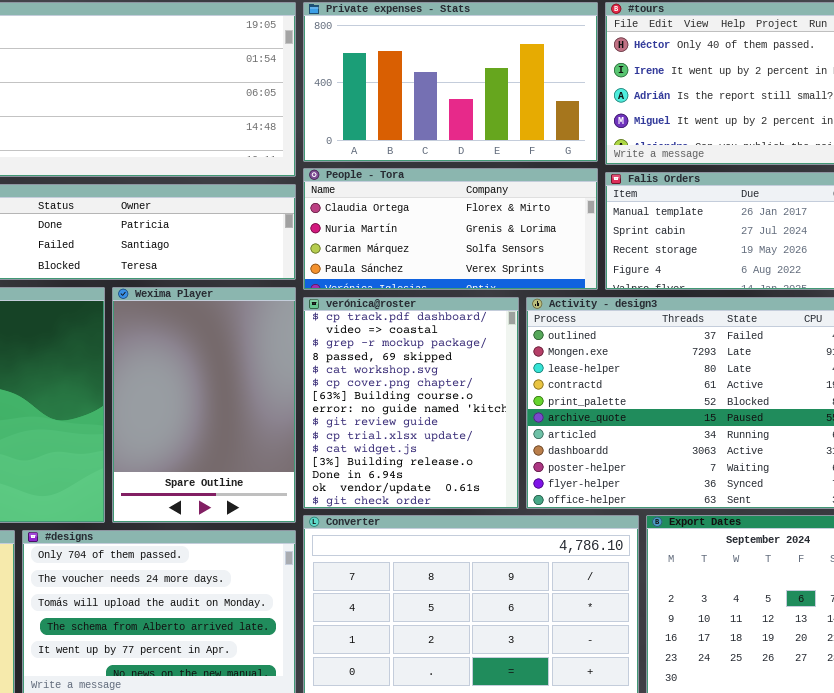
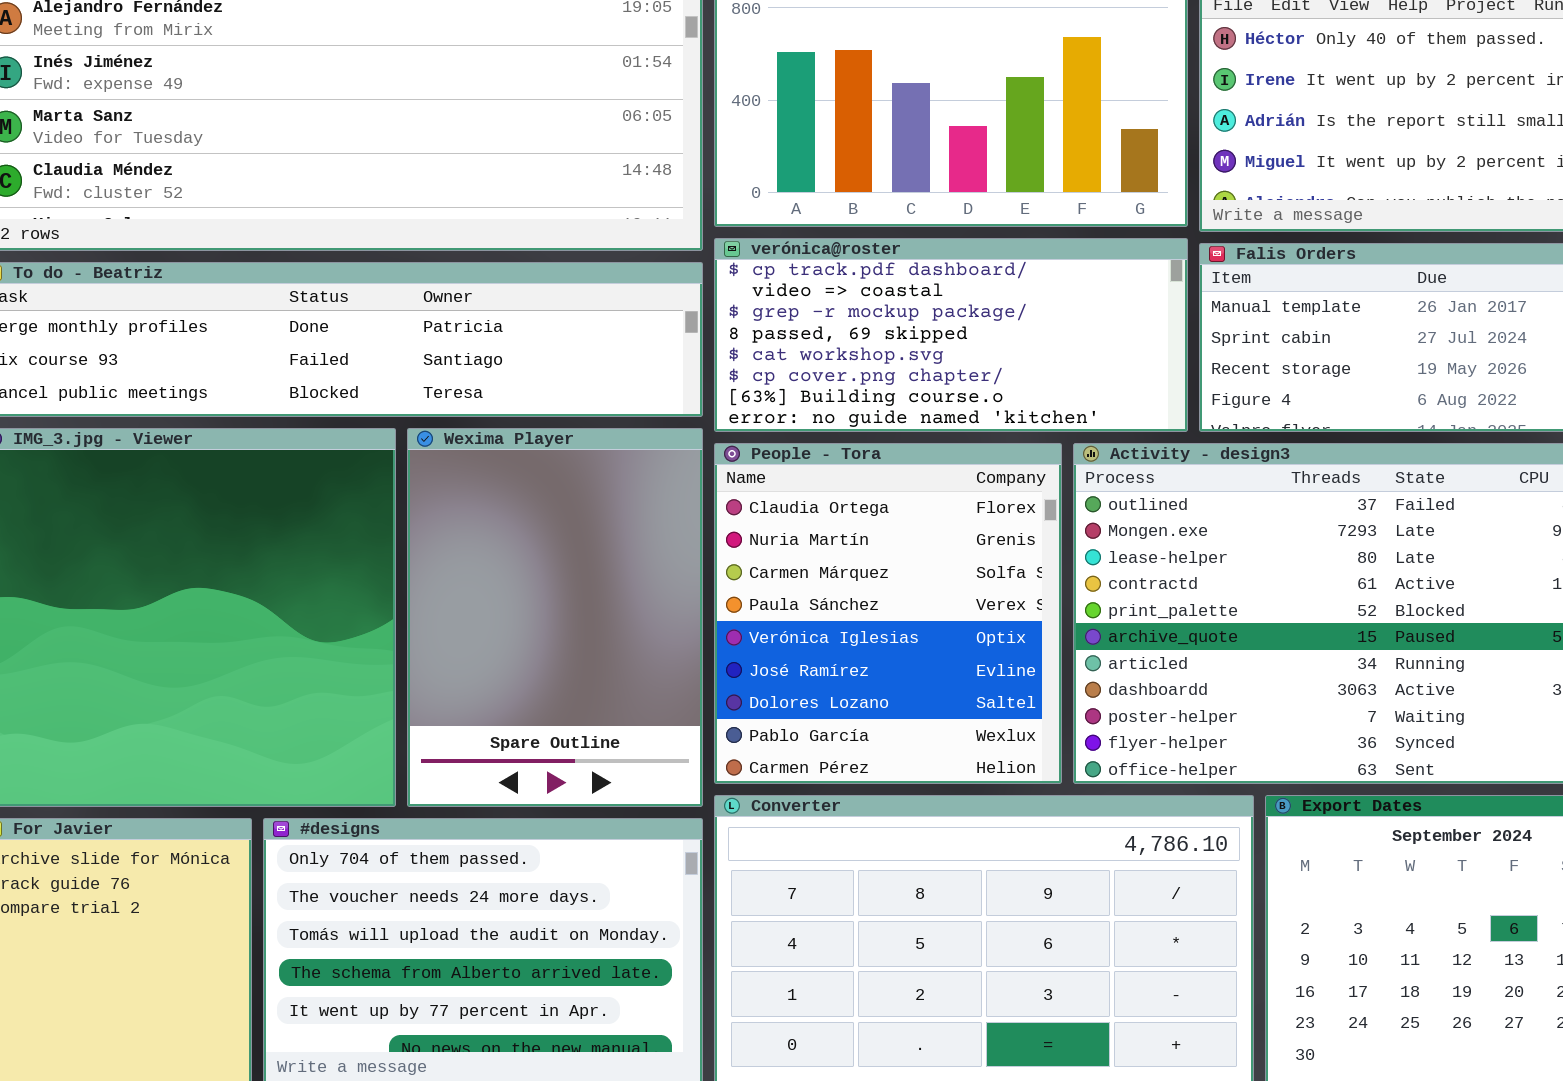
People - Tora: [303,168,598,290] -> [714,443,1062,784], moved, resized
verónica@roster: [303,297,519,509] -> [714,238,1188,432], moved, resized

